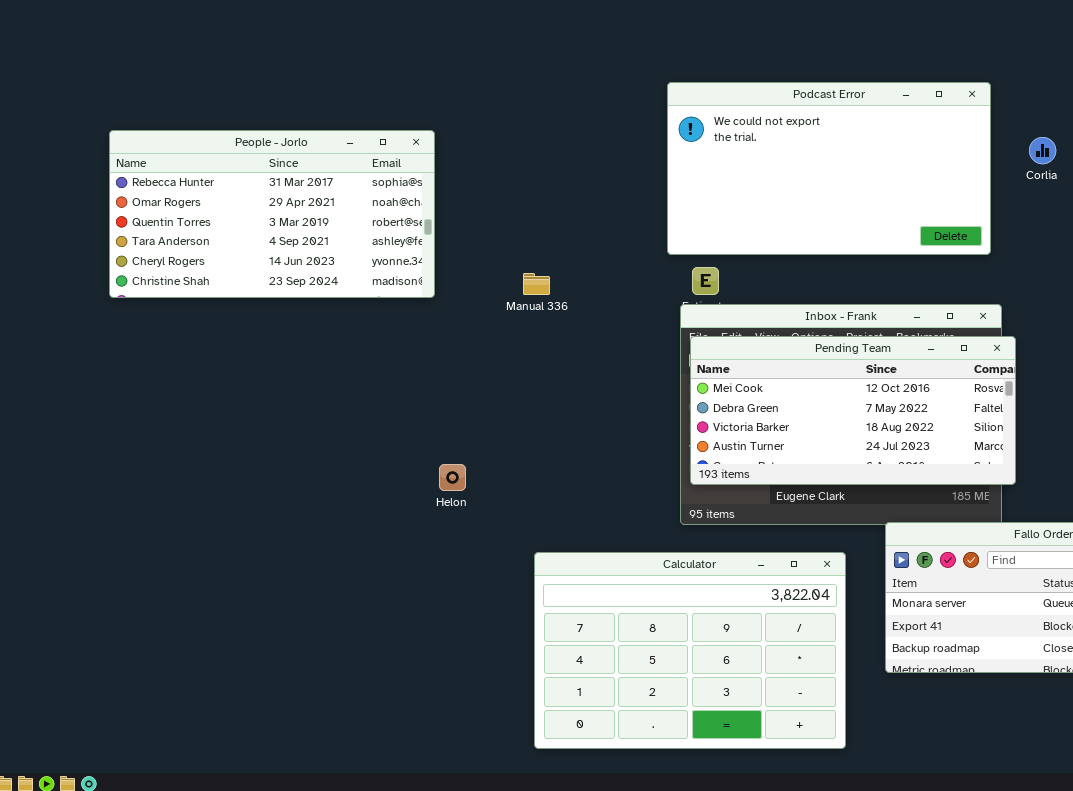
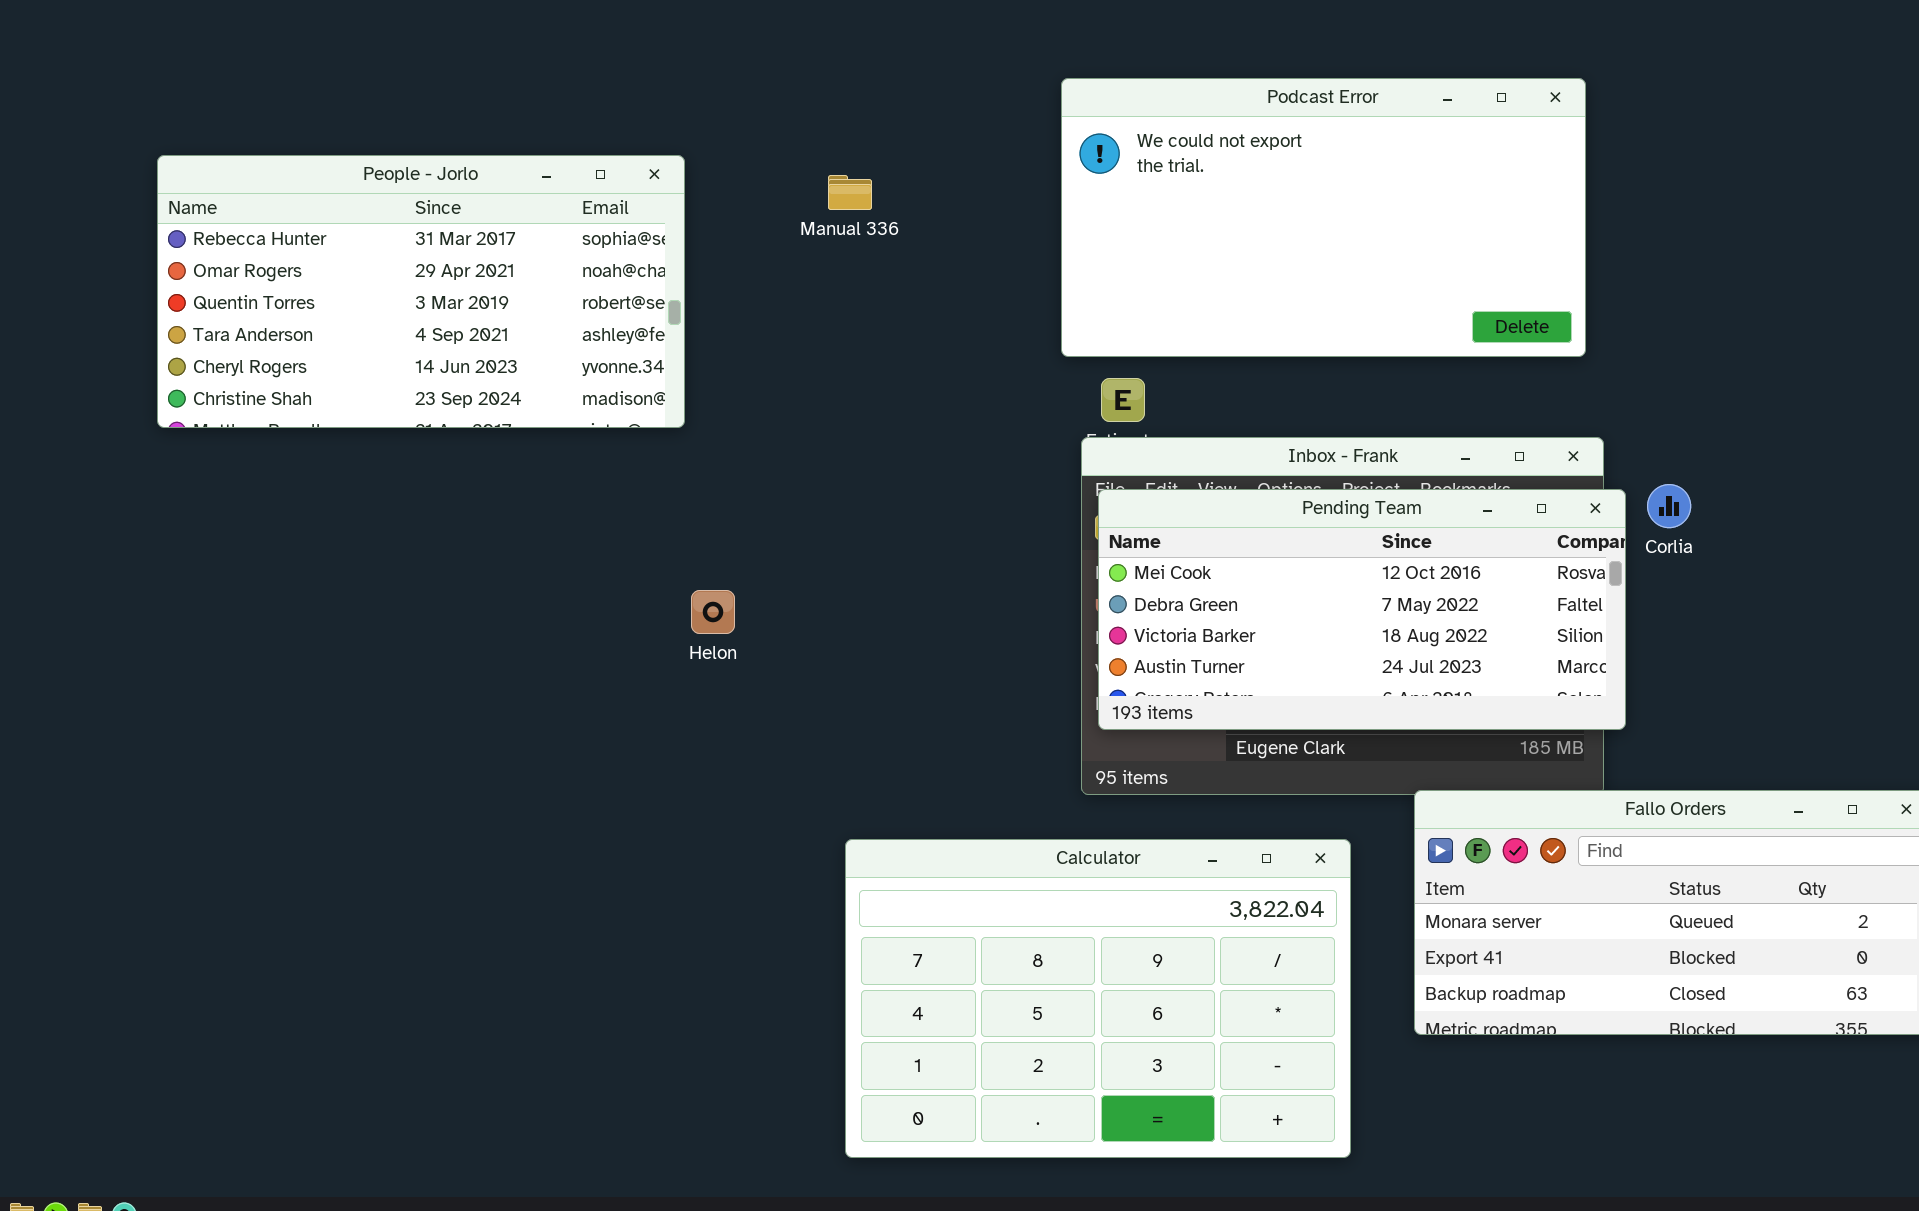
Corlia: [1029,137,1056,164] -> [1647,484,1691,528], moved
Manual 336: [523,273,550,295] -> [828,175,872,210], moved
Helon: [439,464,466,491] -> [691,590,735,634], moved

